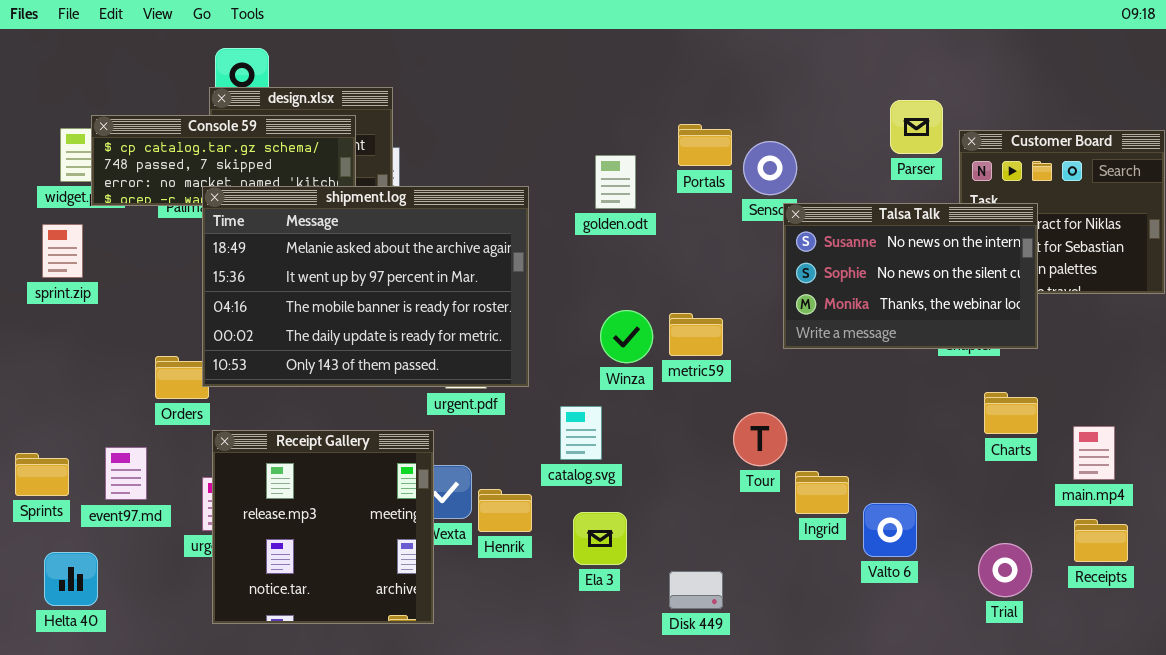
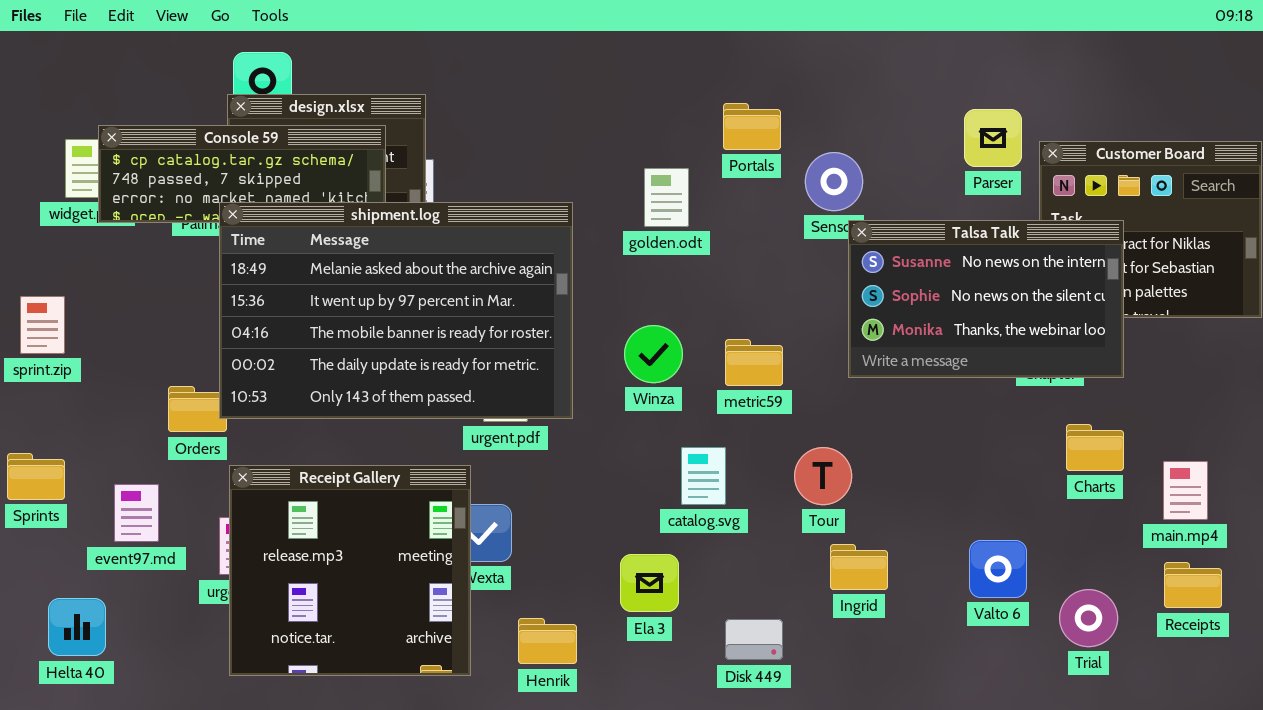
Portals: [678,124,732,166] -> [723,103,781,150], moved
sprint.zip: [42,224,83,278] -> [20,296,65,354], moved
Winza: [600,310,653,363] -> [624,325,683,383], moved
catalog.svg: [560,406,602,460] -> [681,447,726,505], moved
Sprints: [15,453,69,496] -> [7,453,65,500], moved
Ingrid: [795,471,849,514] -> [830,544,888,590], moved
Henrik: [478,489,532,532] -> [518,618,577,664], moved
Valto 6: [863,503,917,557] -> [969,540,1027,598], moved

